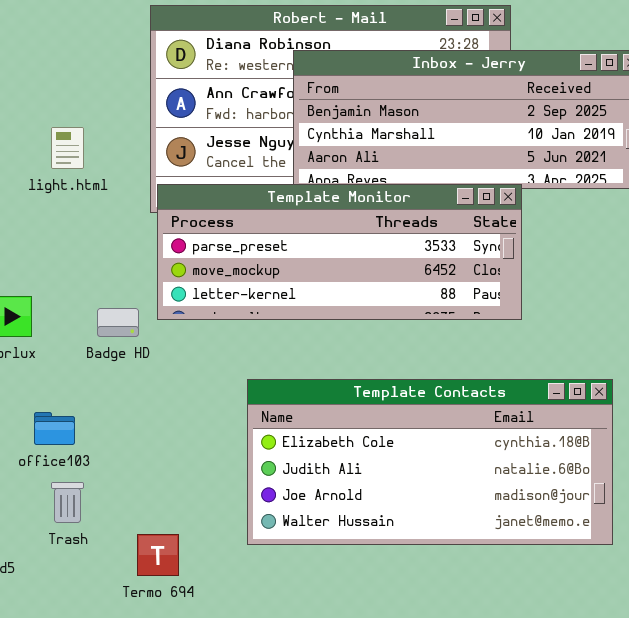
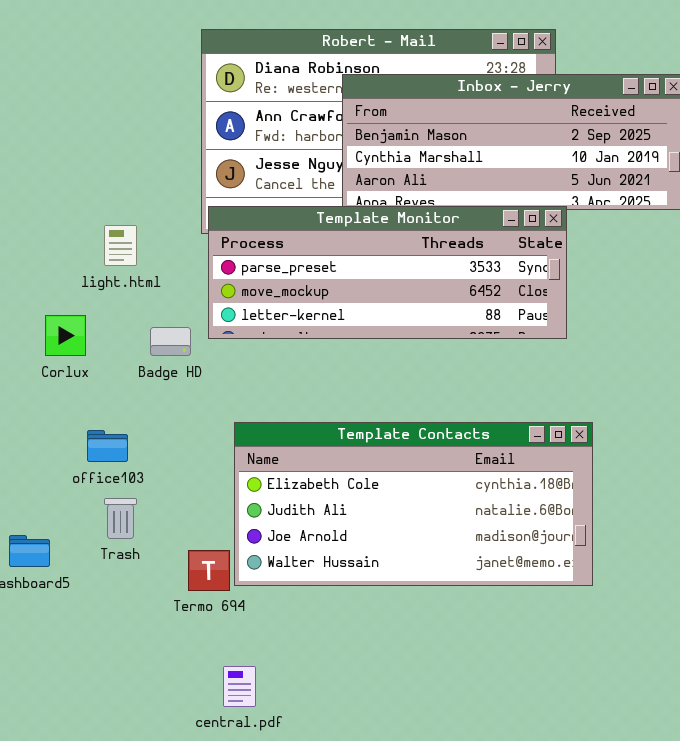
light.html: [51,127,84,169] -> [104,225,137,266], moved
Template Contacts: [247,379,613,545] -> [234,422,593,586], moved

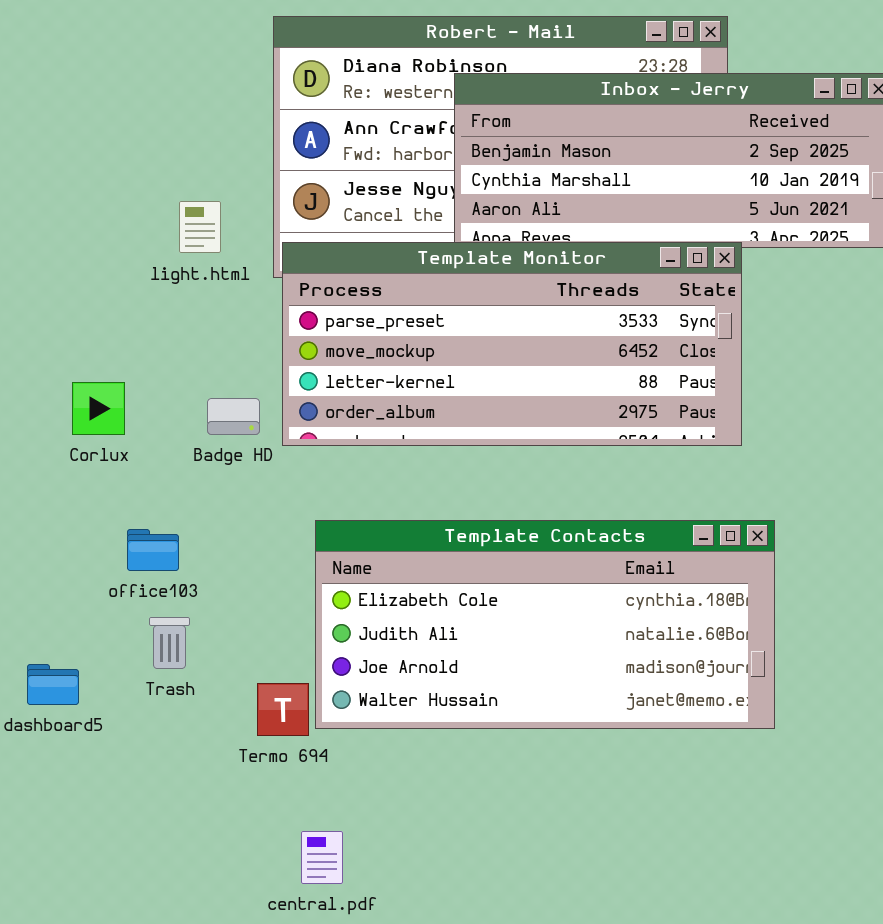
Template Monitor: [208,206,567,339] -> [282,242,742,446], resized
light.html: [104,225,137,266] -> [179,201,221,253], moved

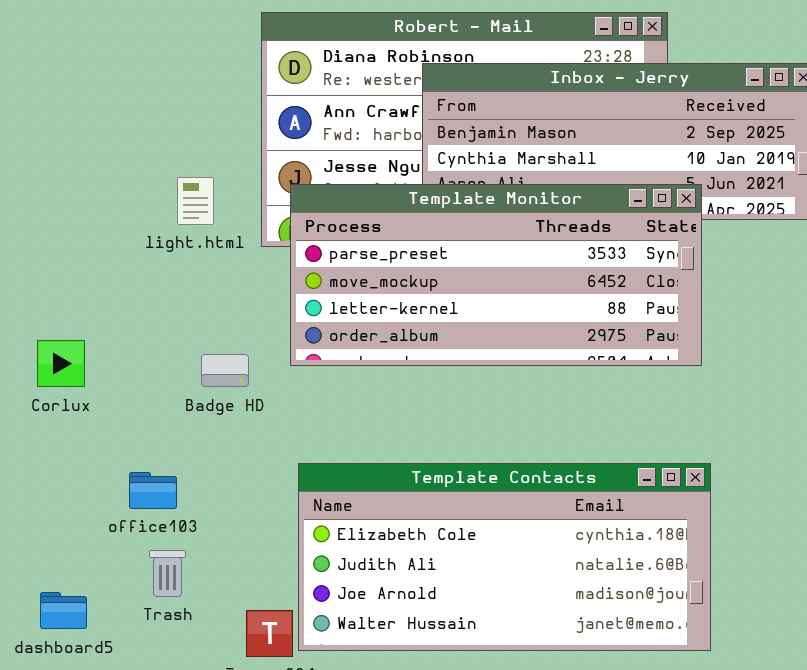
Template Monitor: [282,242,742,446] -> [290,184,702,366], moved
Corlux: [72,382,125,435] -> [37,340,85,387], moved

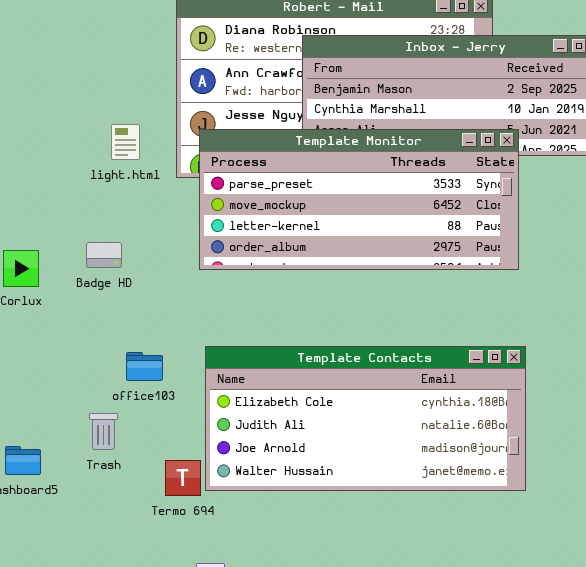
Badge HD: [201,354,249,387] -> [86,242,122,268], moved
office103: [129,472,177,509] -> [126,352,163,381], moved

